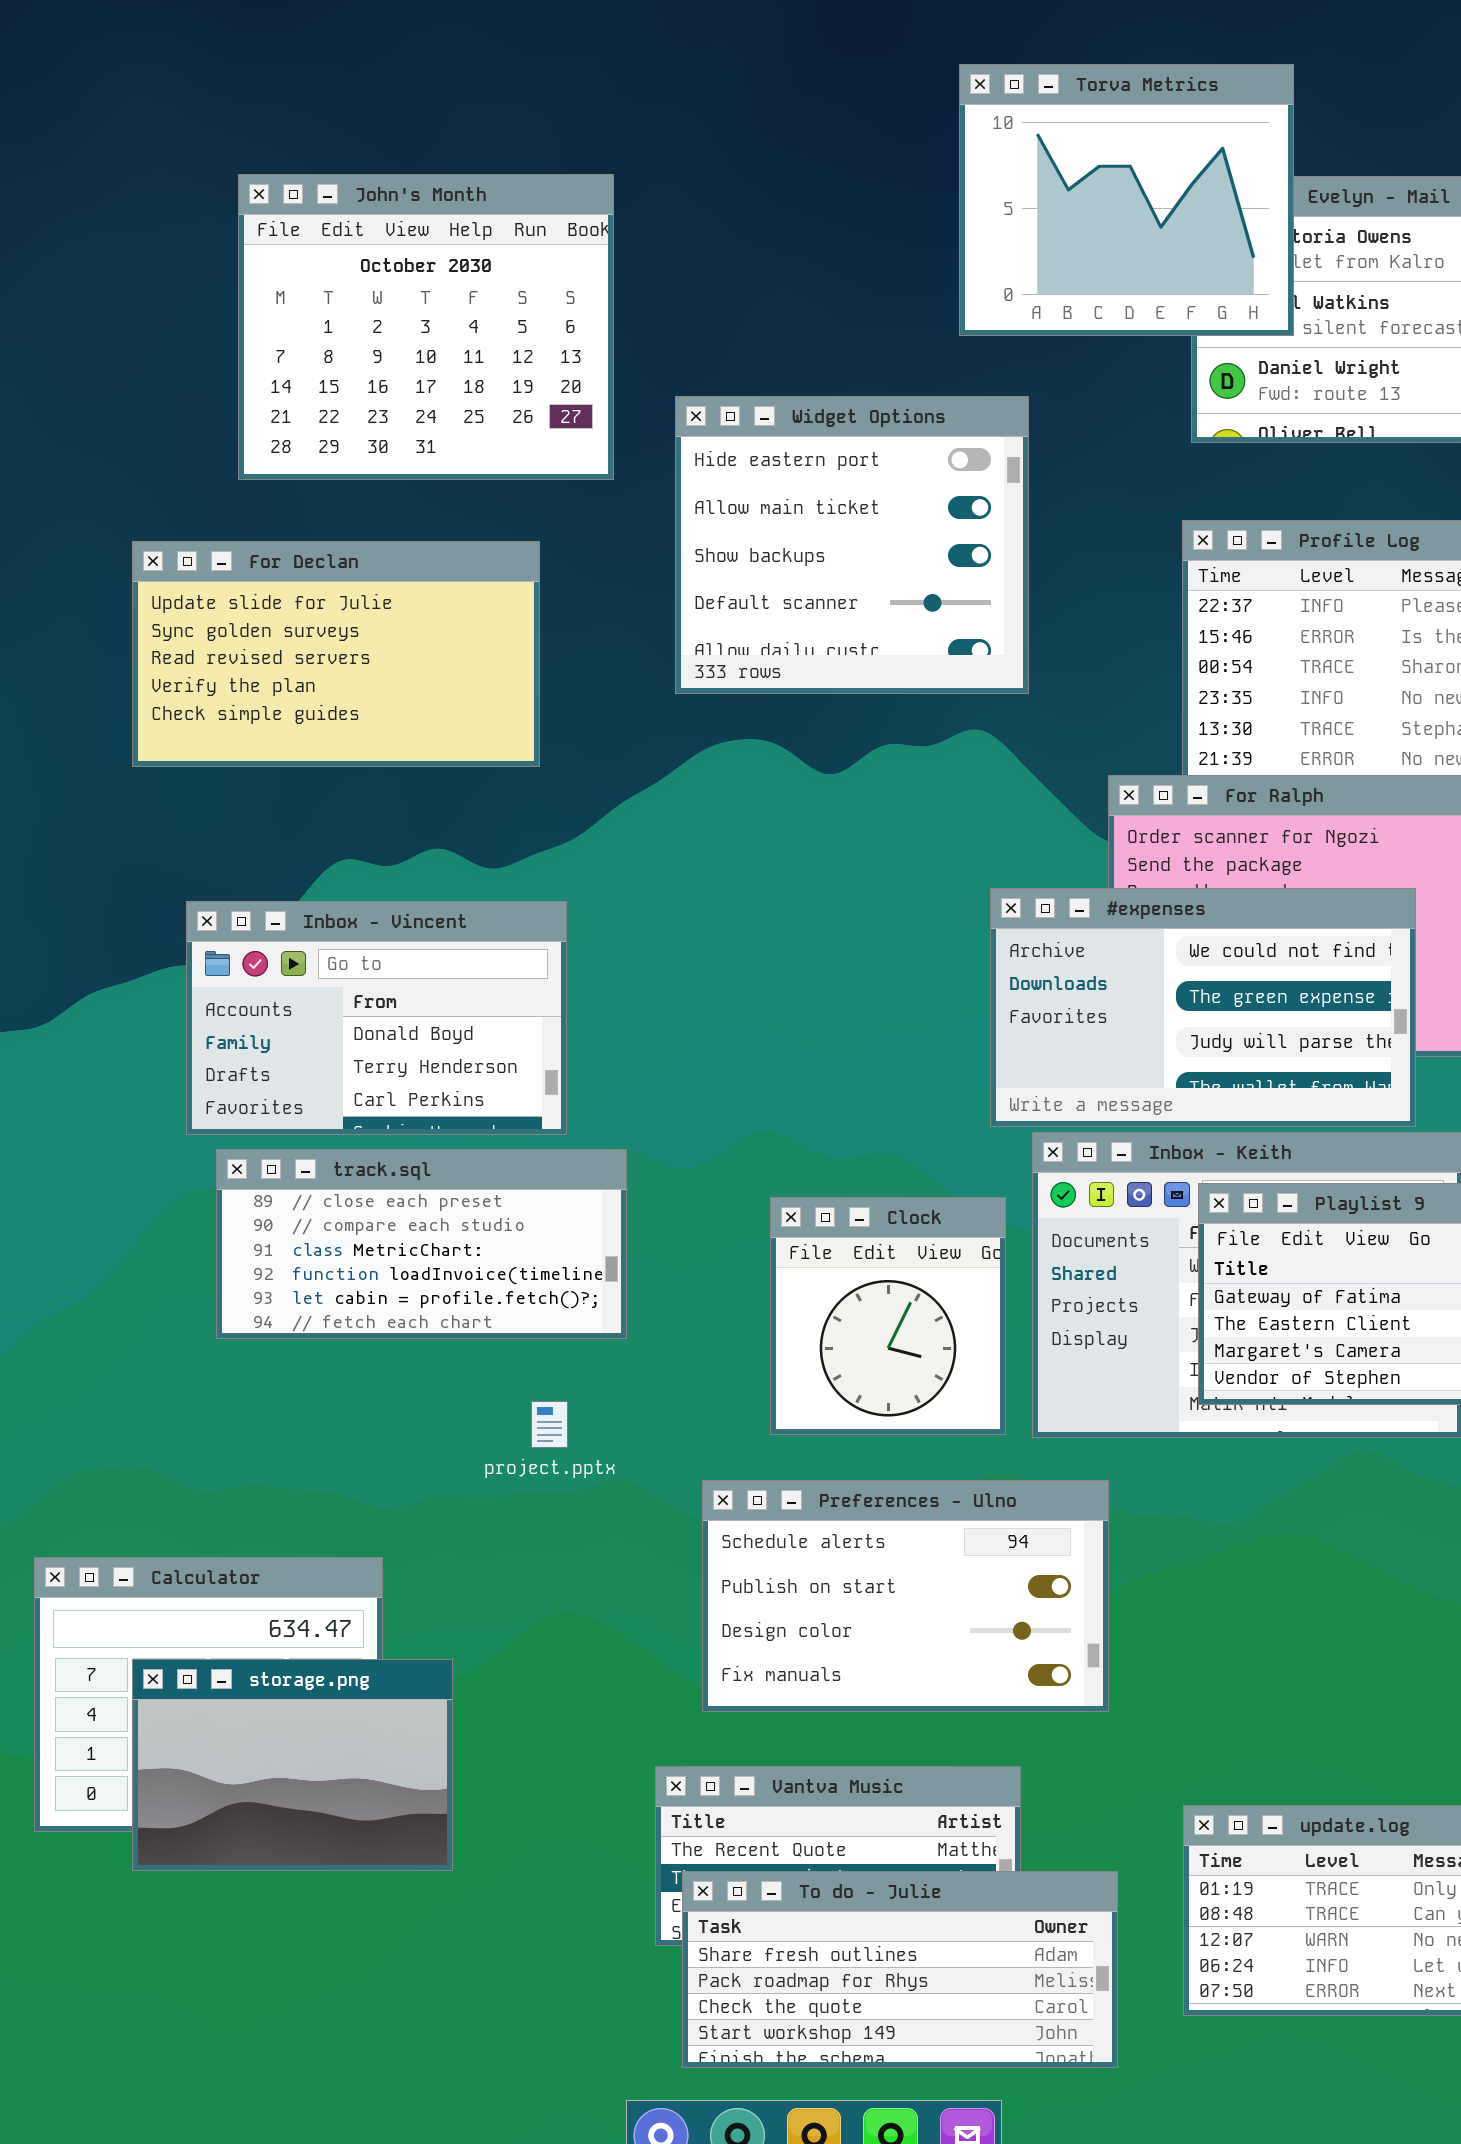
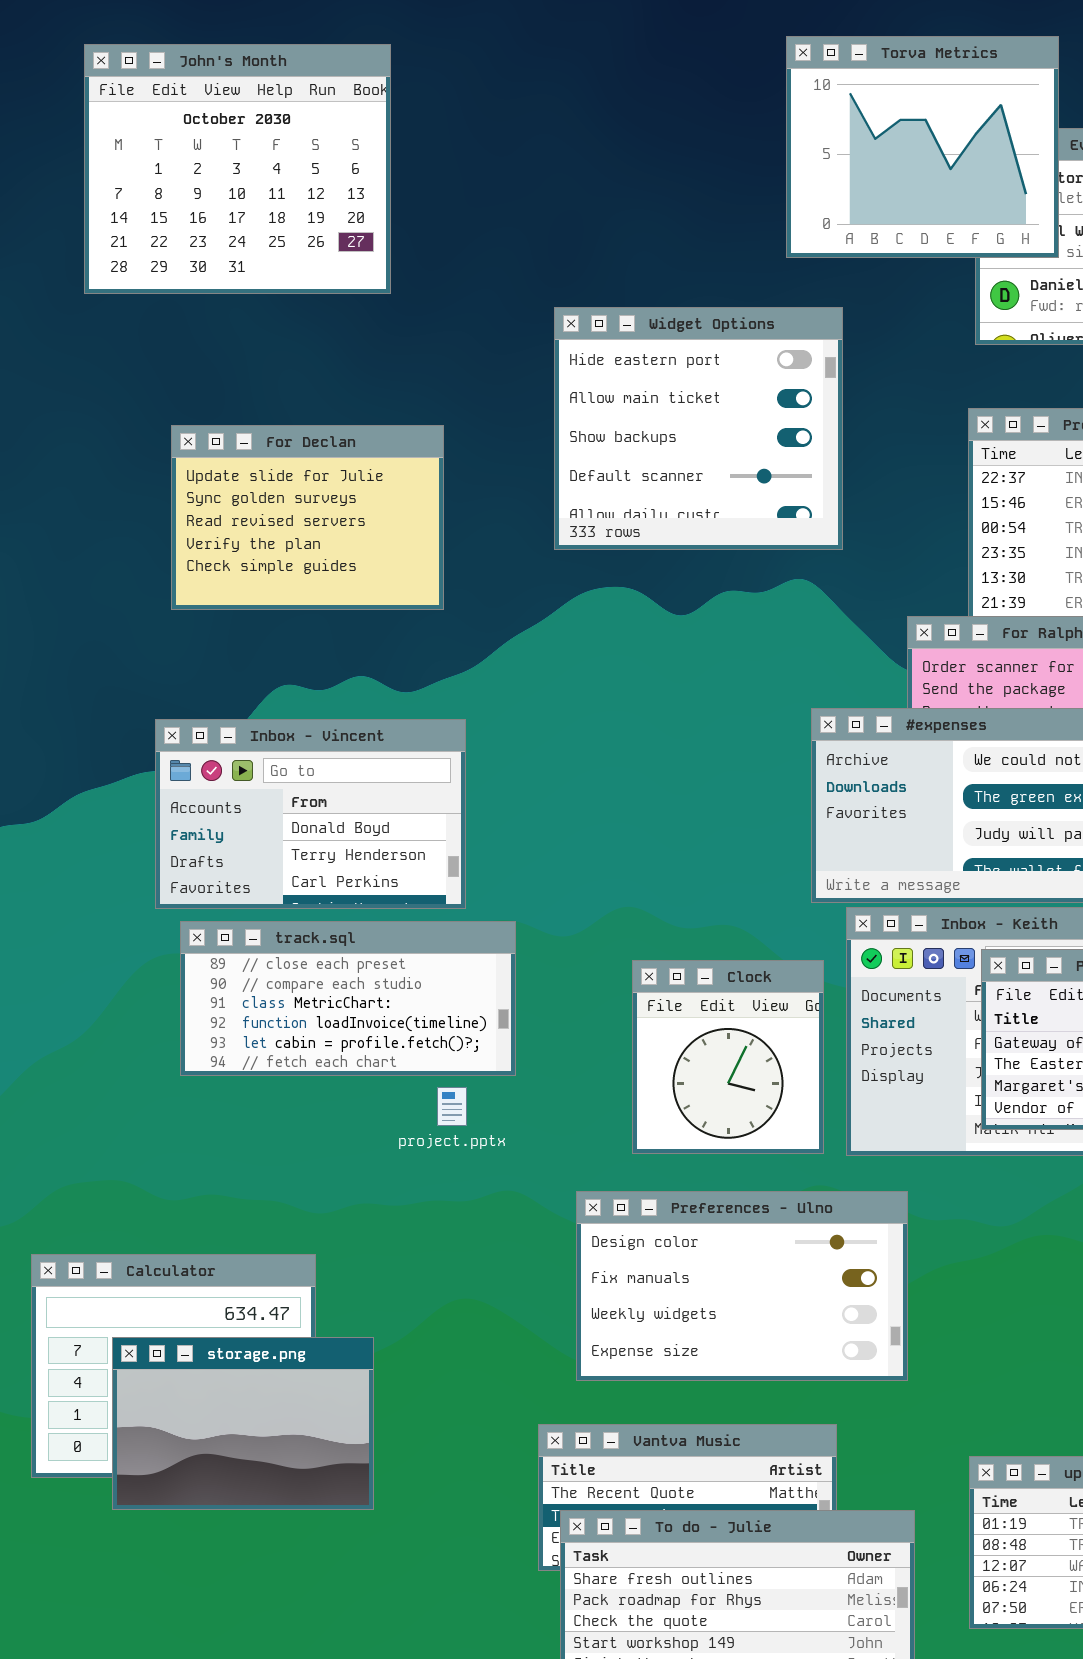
John's Month: [238,174,614,480] -> [84,44,391,294], moved
For Declan: [132,541,540,767] -> [171,425,444,610], resized
project.pptx: [531,1401,568,1448] -> [437,1087,467,1126], moved
Preferences - Ulno: [702,1480,1109,1712] -> [576,1191,908,1381], scrolled down 2 rows

